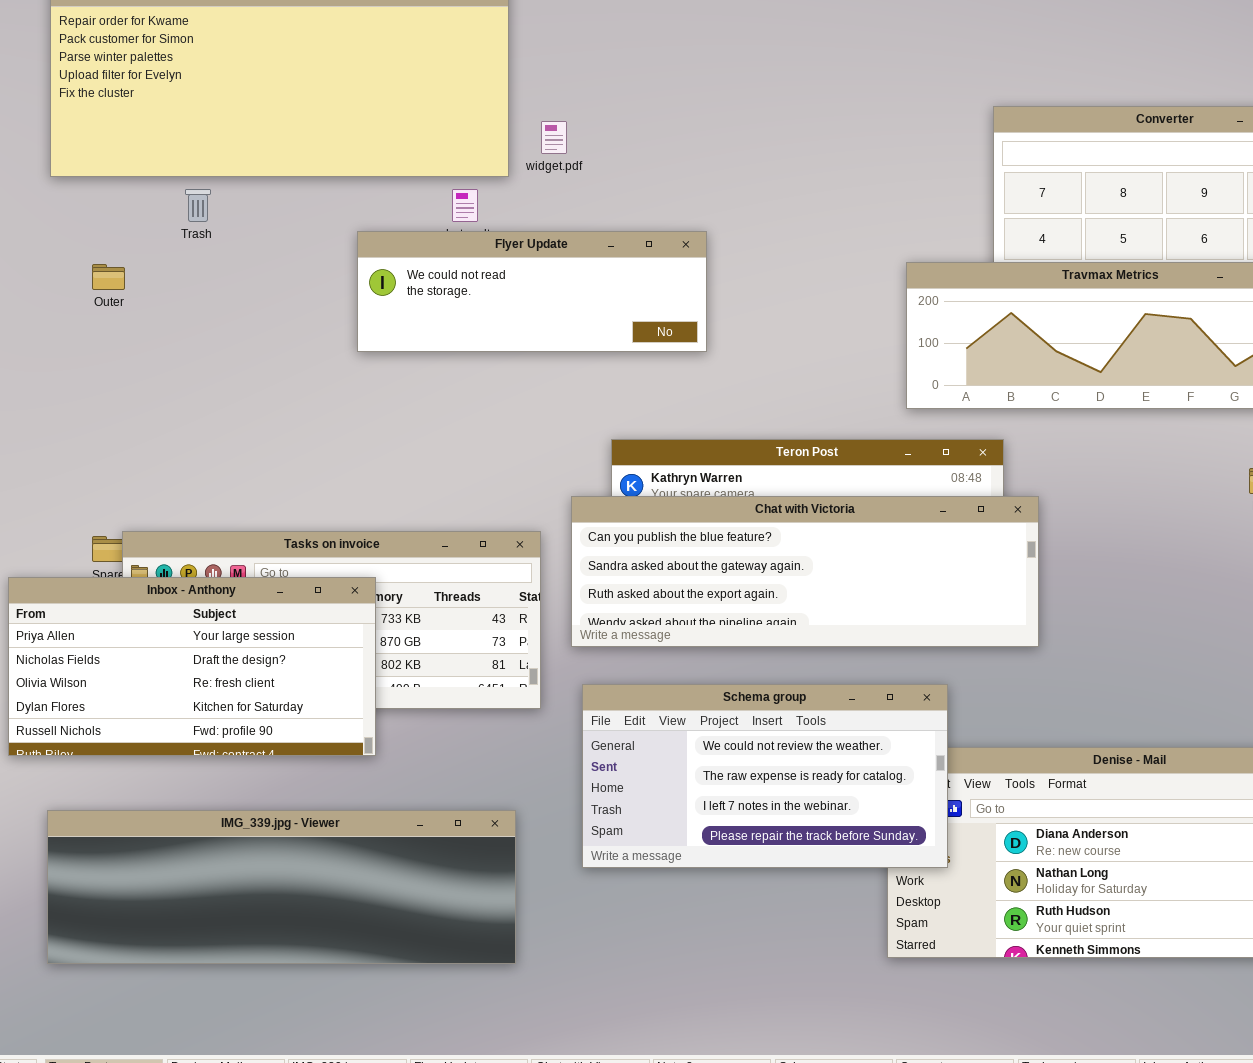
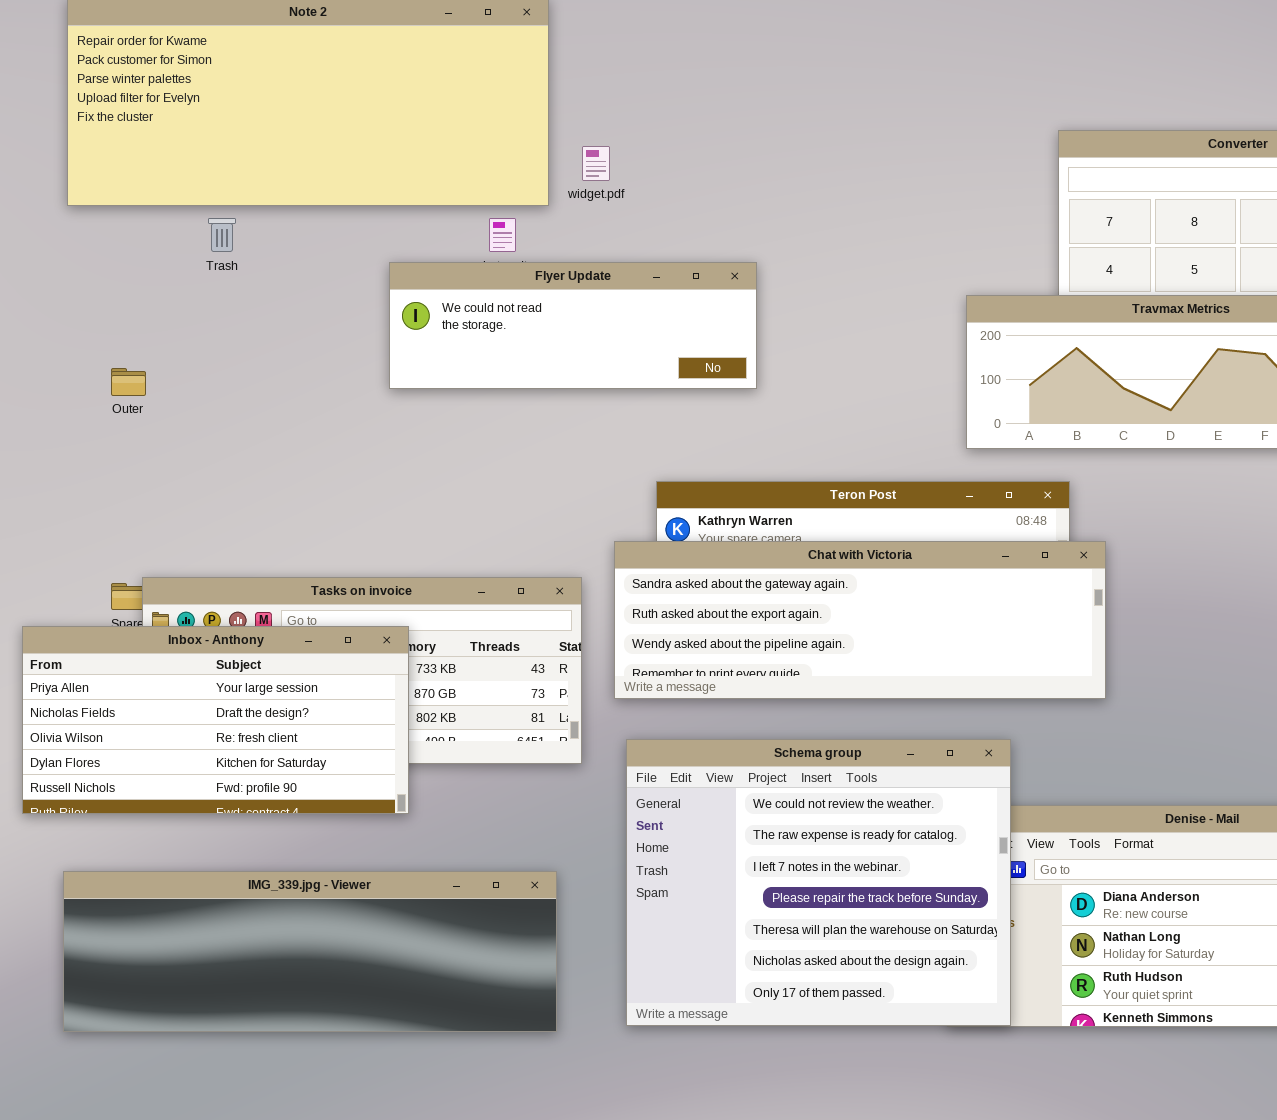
Outer: [92,264,125,290] -> [111,368,146,396], moved
Chat with Victoria: [571,496,1039,647] -> [614,541,1106,699], scrolled down 1 row
Schema group: [582,684,948,868] -> [626,739,1011,1026], resized

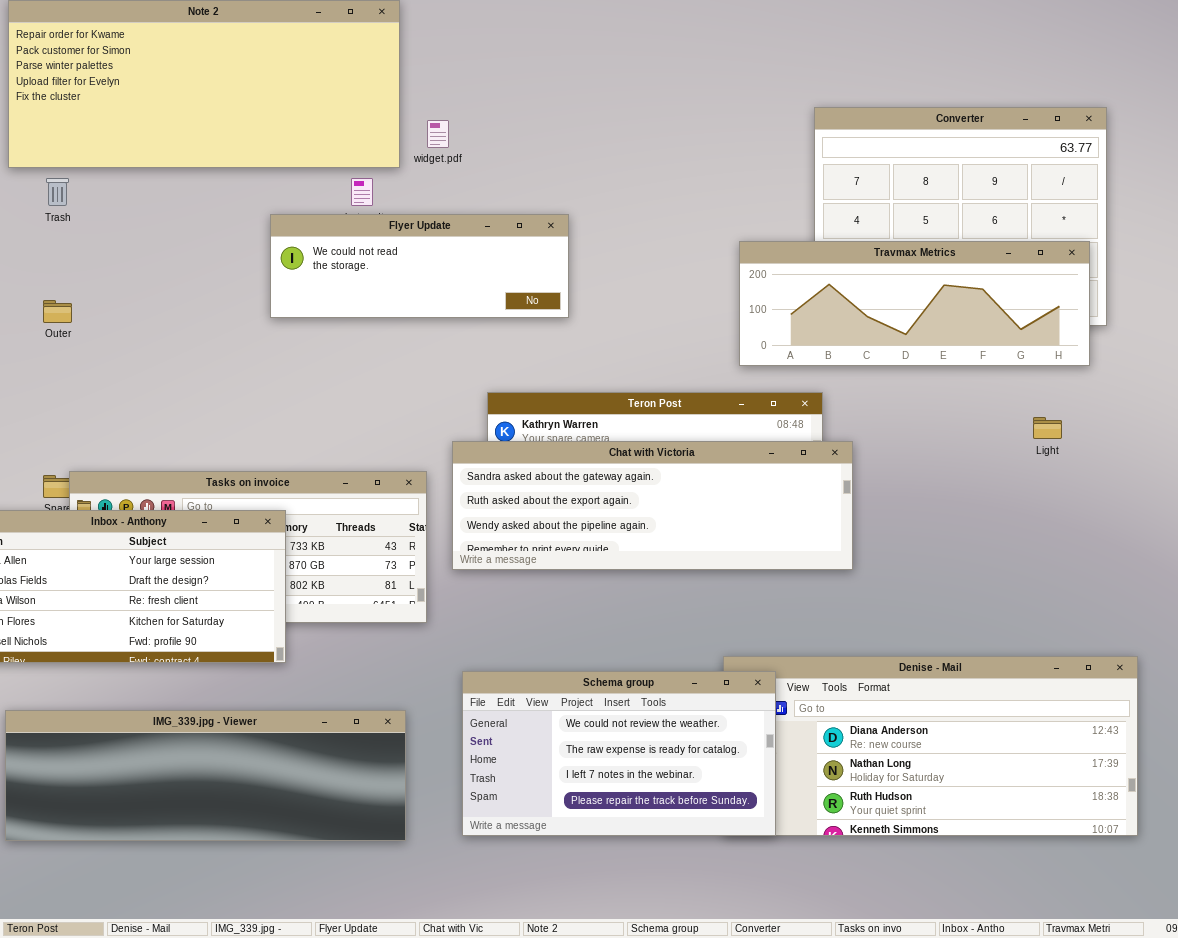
Trash: [208,218,236,252] -> [46,178,69,206], moved
Schema group: [626,739,1011,1026] -> [462,671,776,836], resized

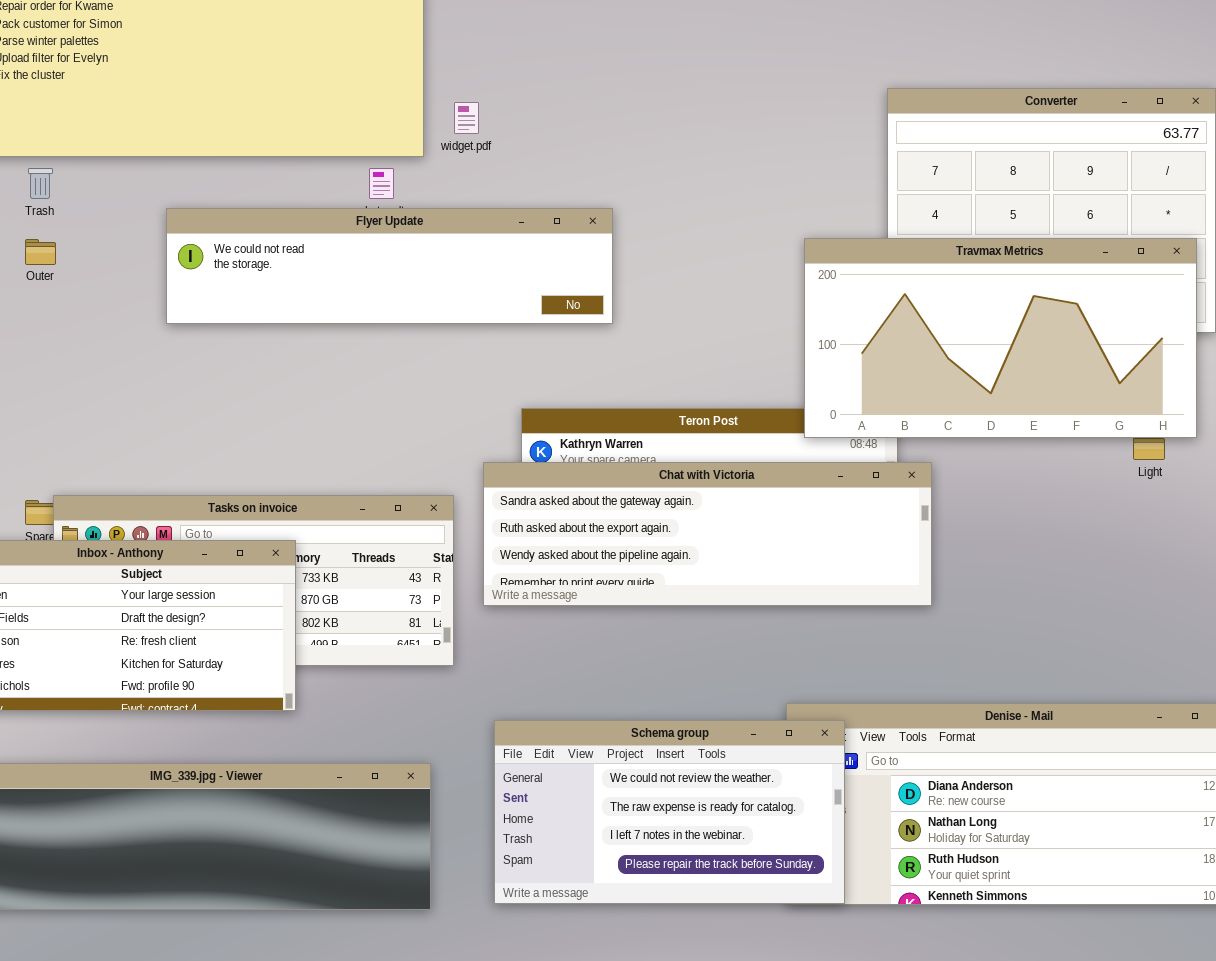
Flyer Update: [270,214,569,318] -> [166,208,613,324], resized
Travmax Metrics: [739,241,1090,366] -> [804,238,1197,438], resized
Outer: [43,300,72,323] -> [25,239,56,265], moved

